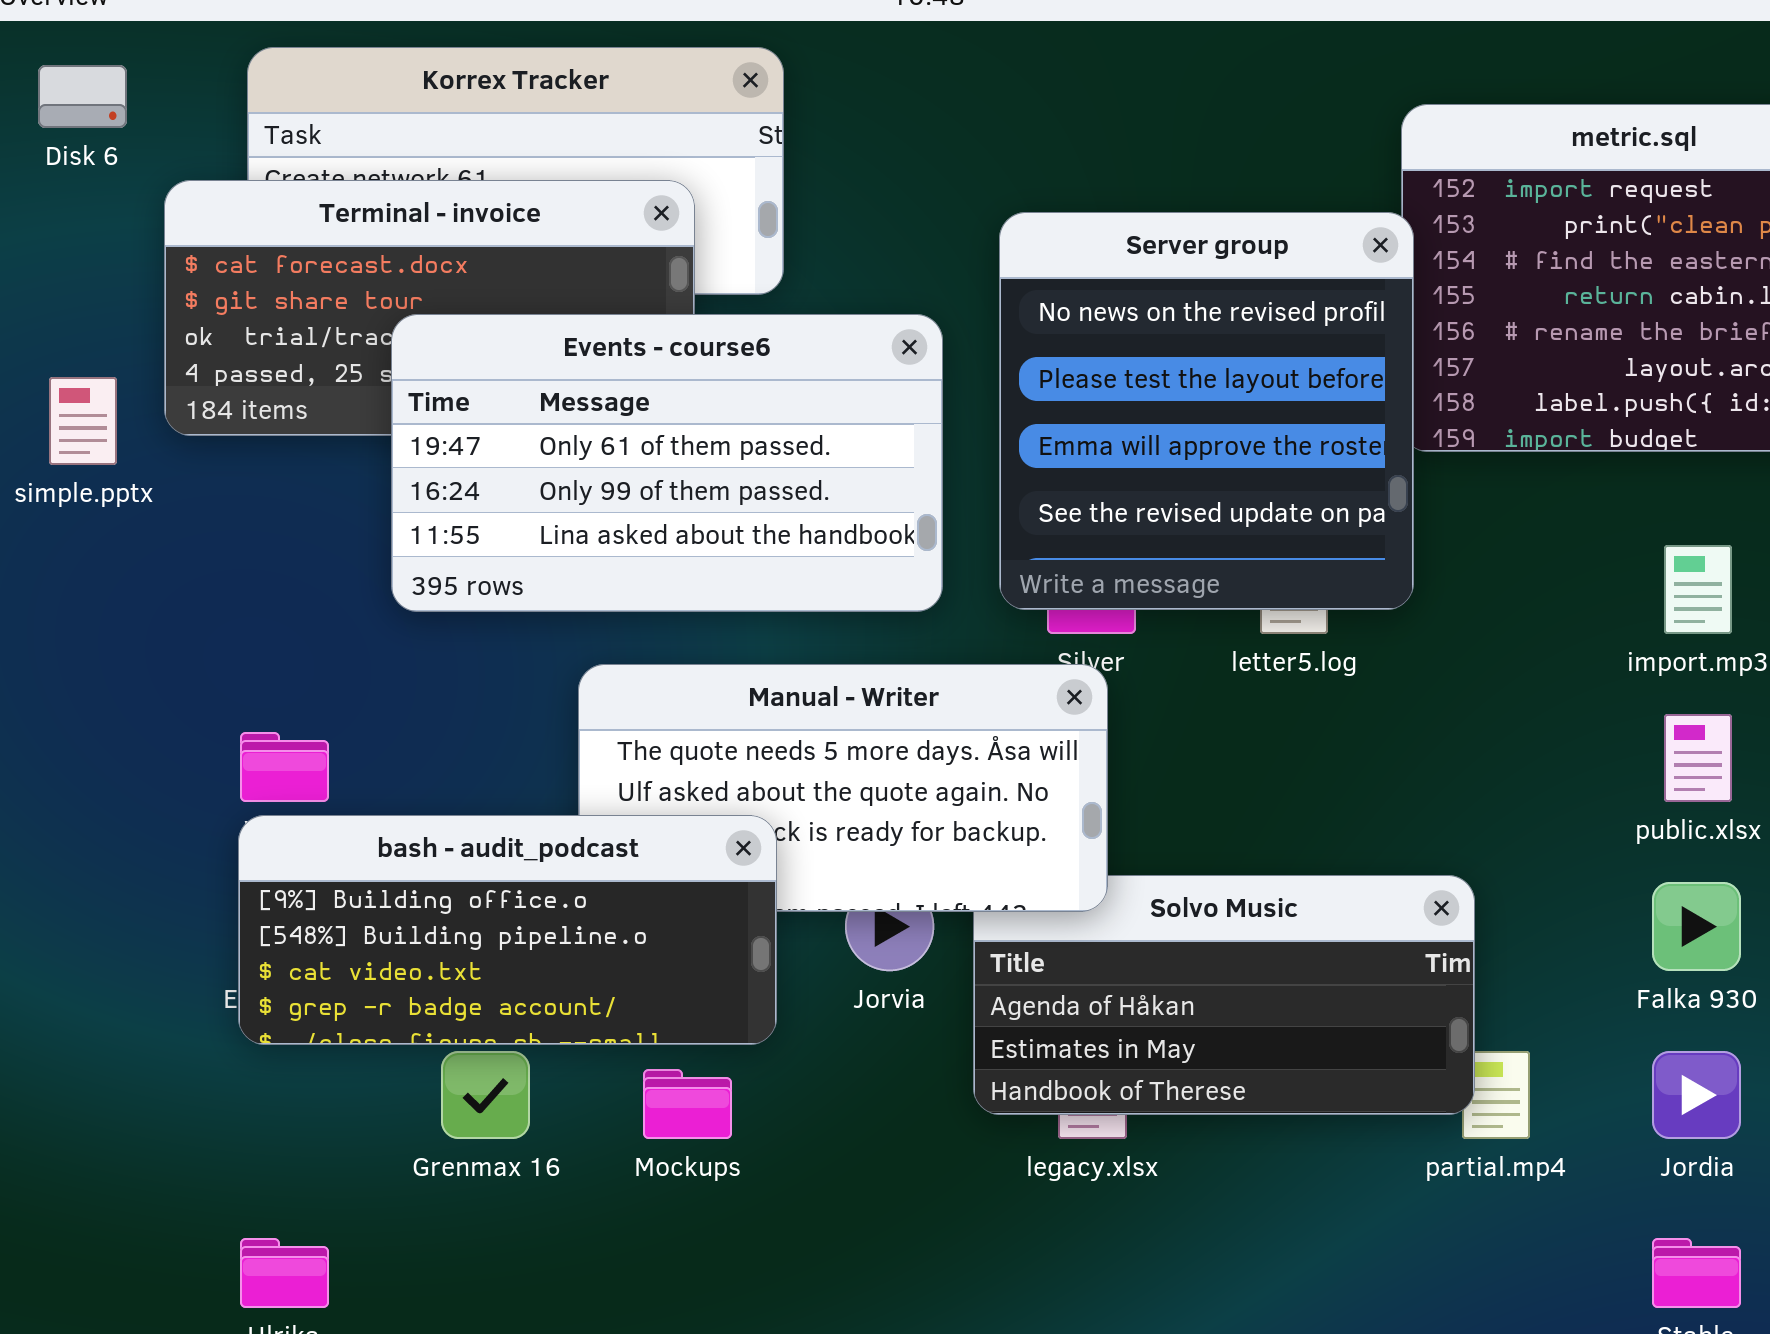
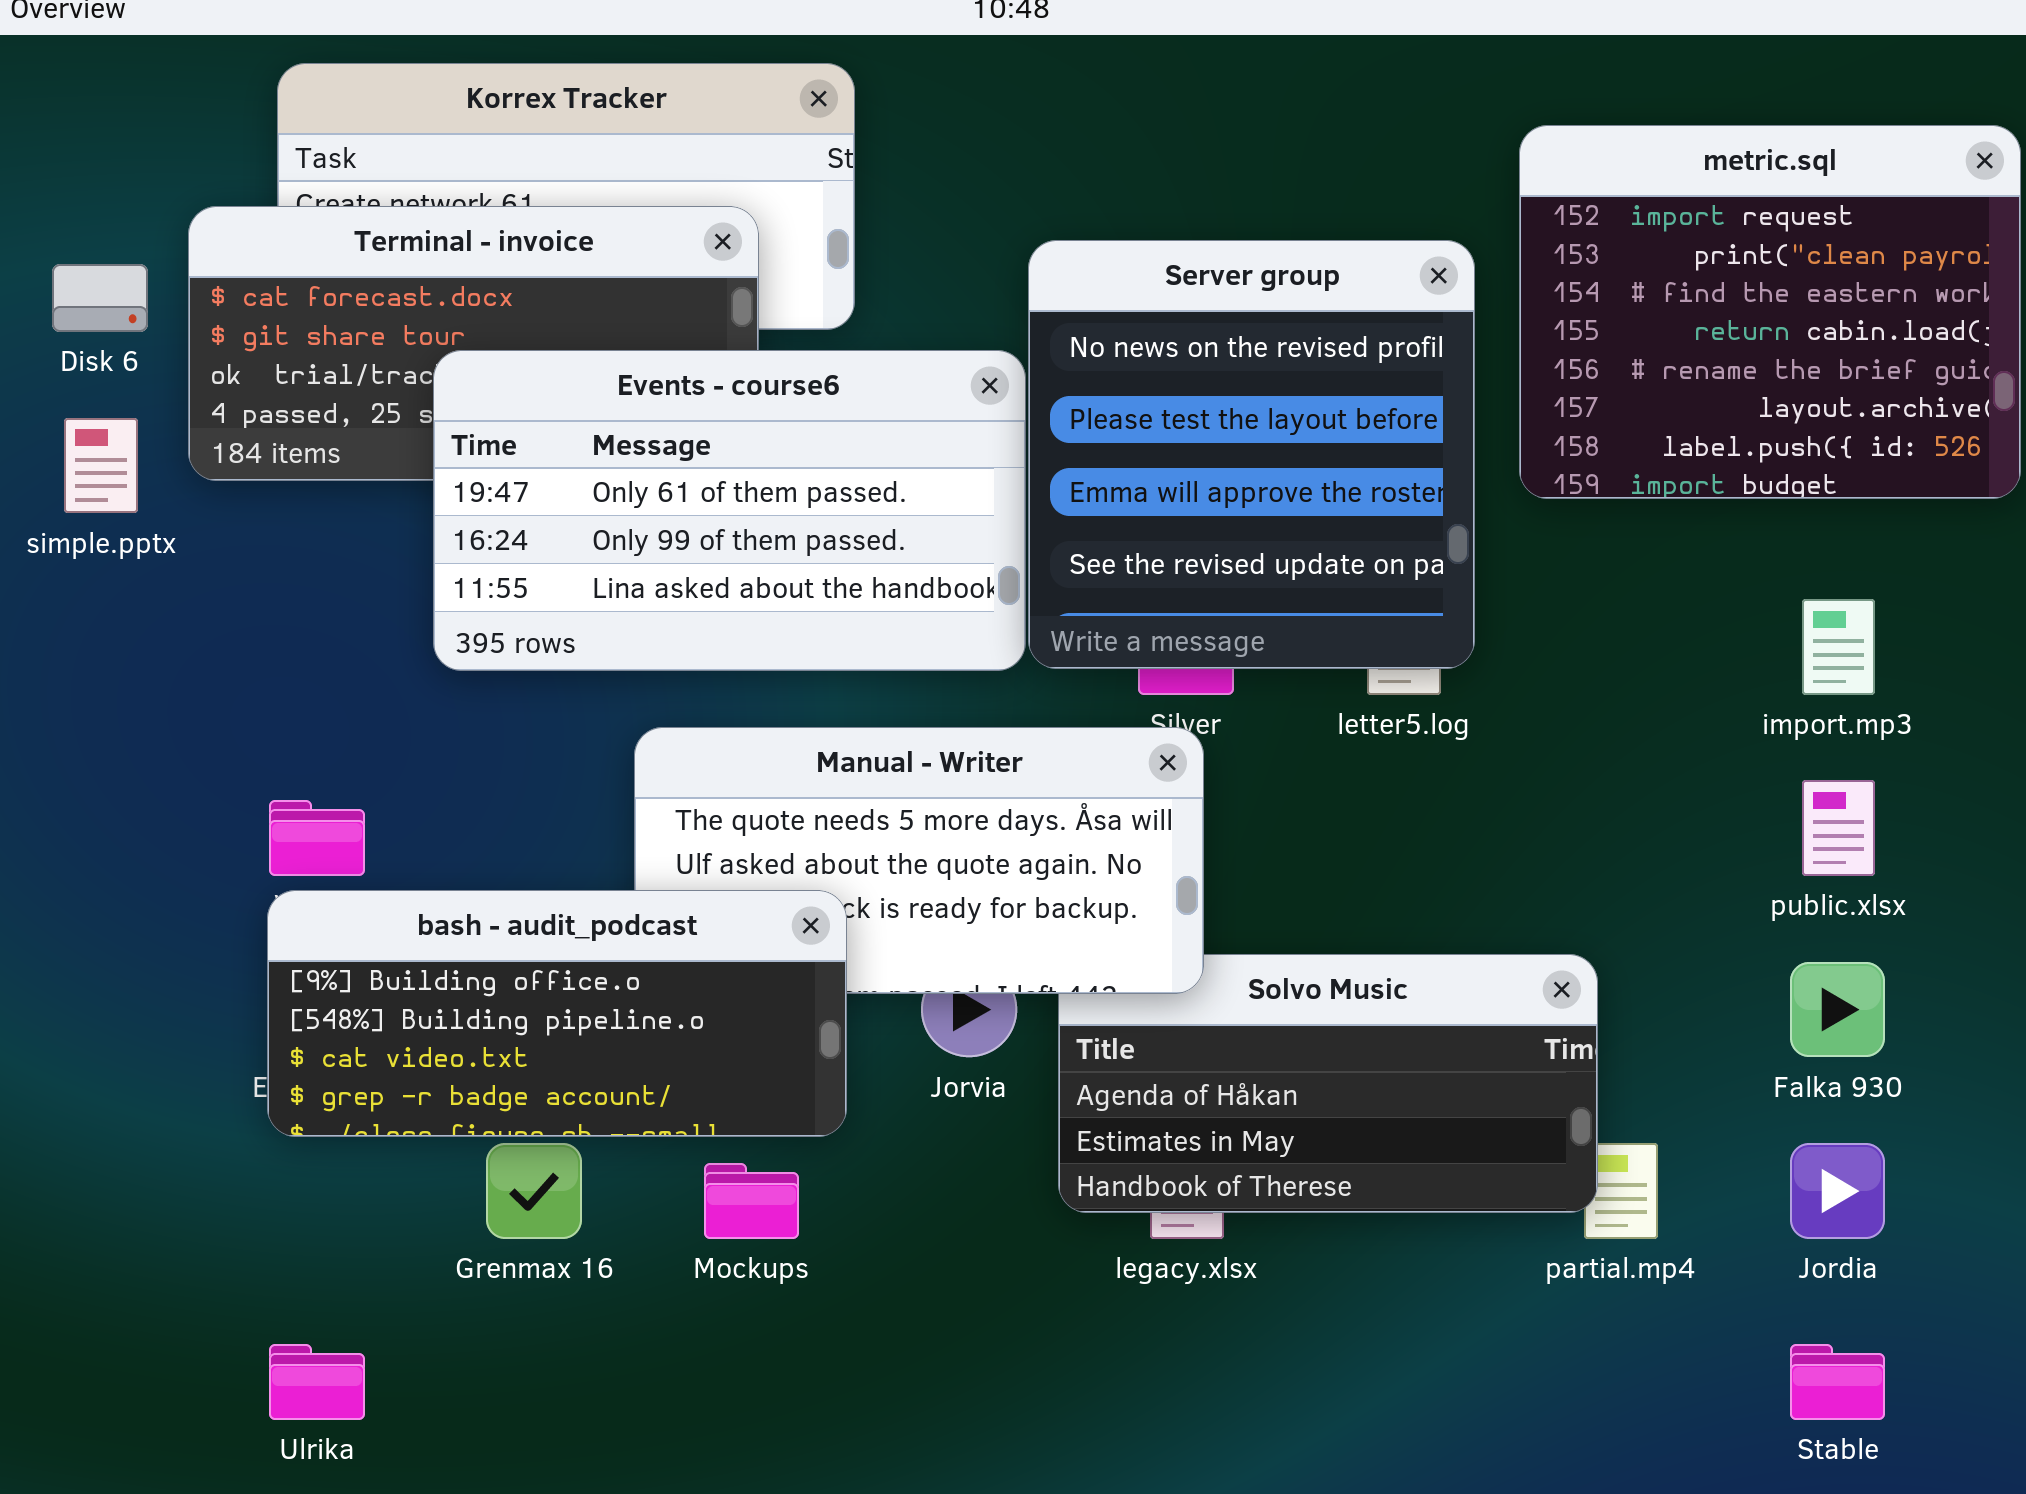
Disk 6: [38,65,127,128] -> [52,264,148,332], moved
Server group: [999,212,1414,610] -> [1028,240,1475,669], moved

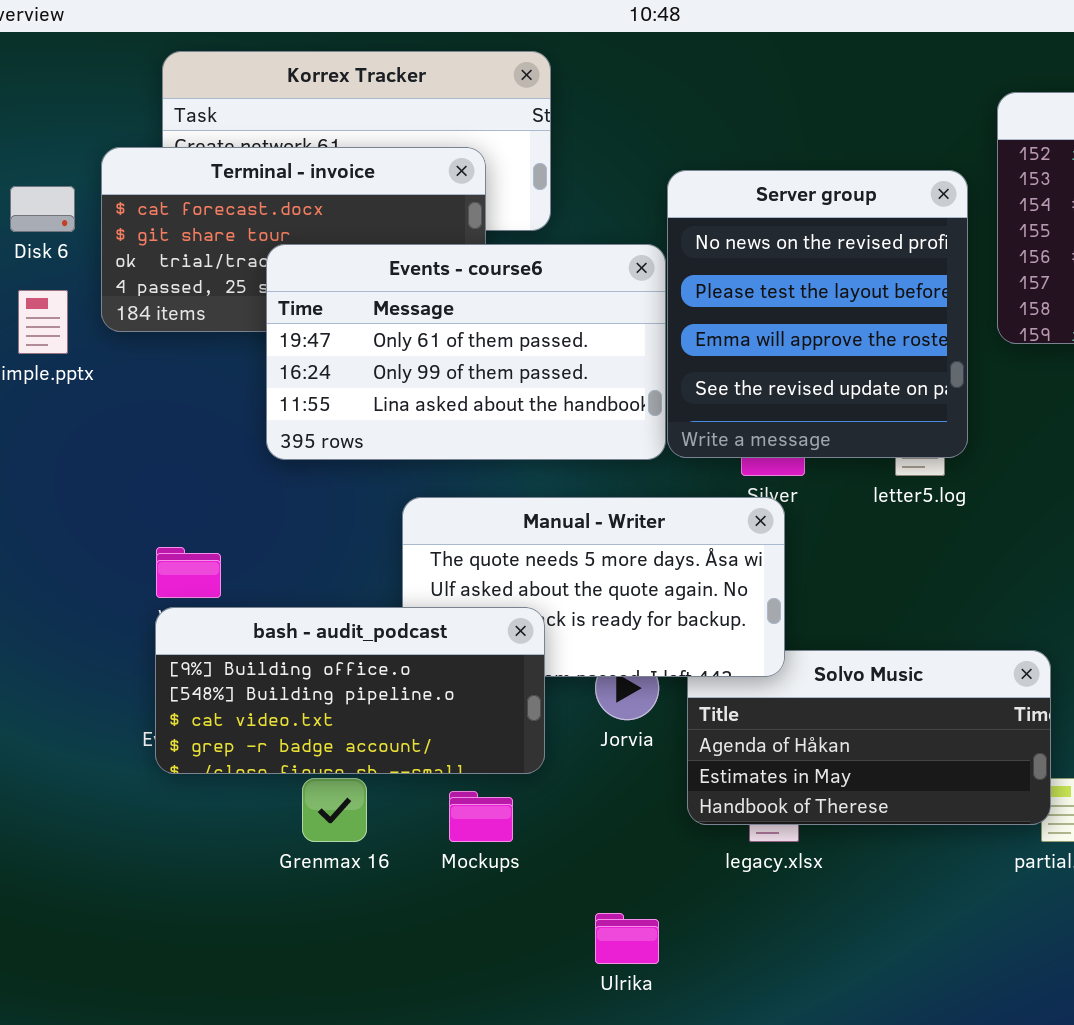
Ulrika: [269,1344,365,1420] -> [595,913,659,964], moved

